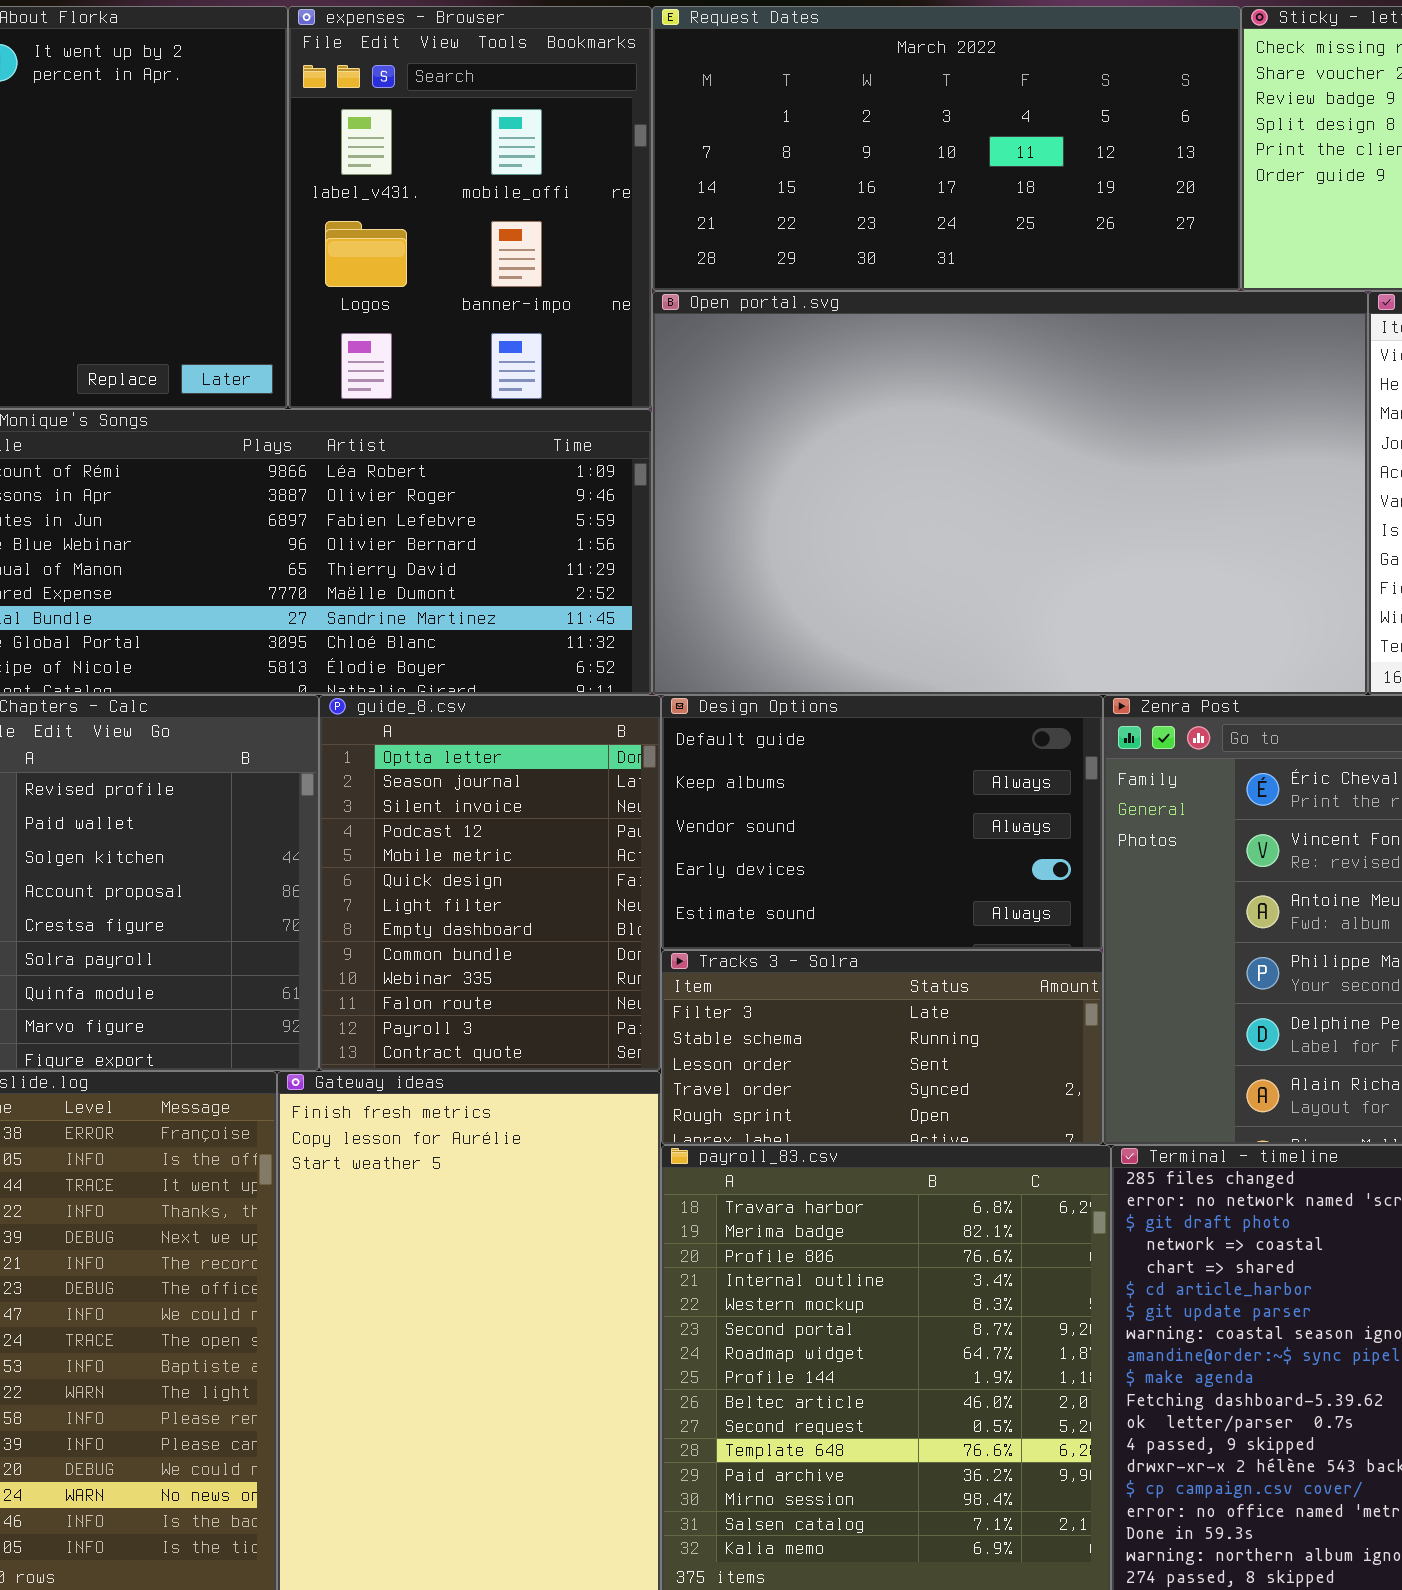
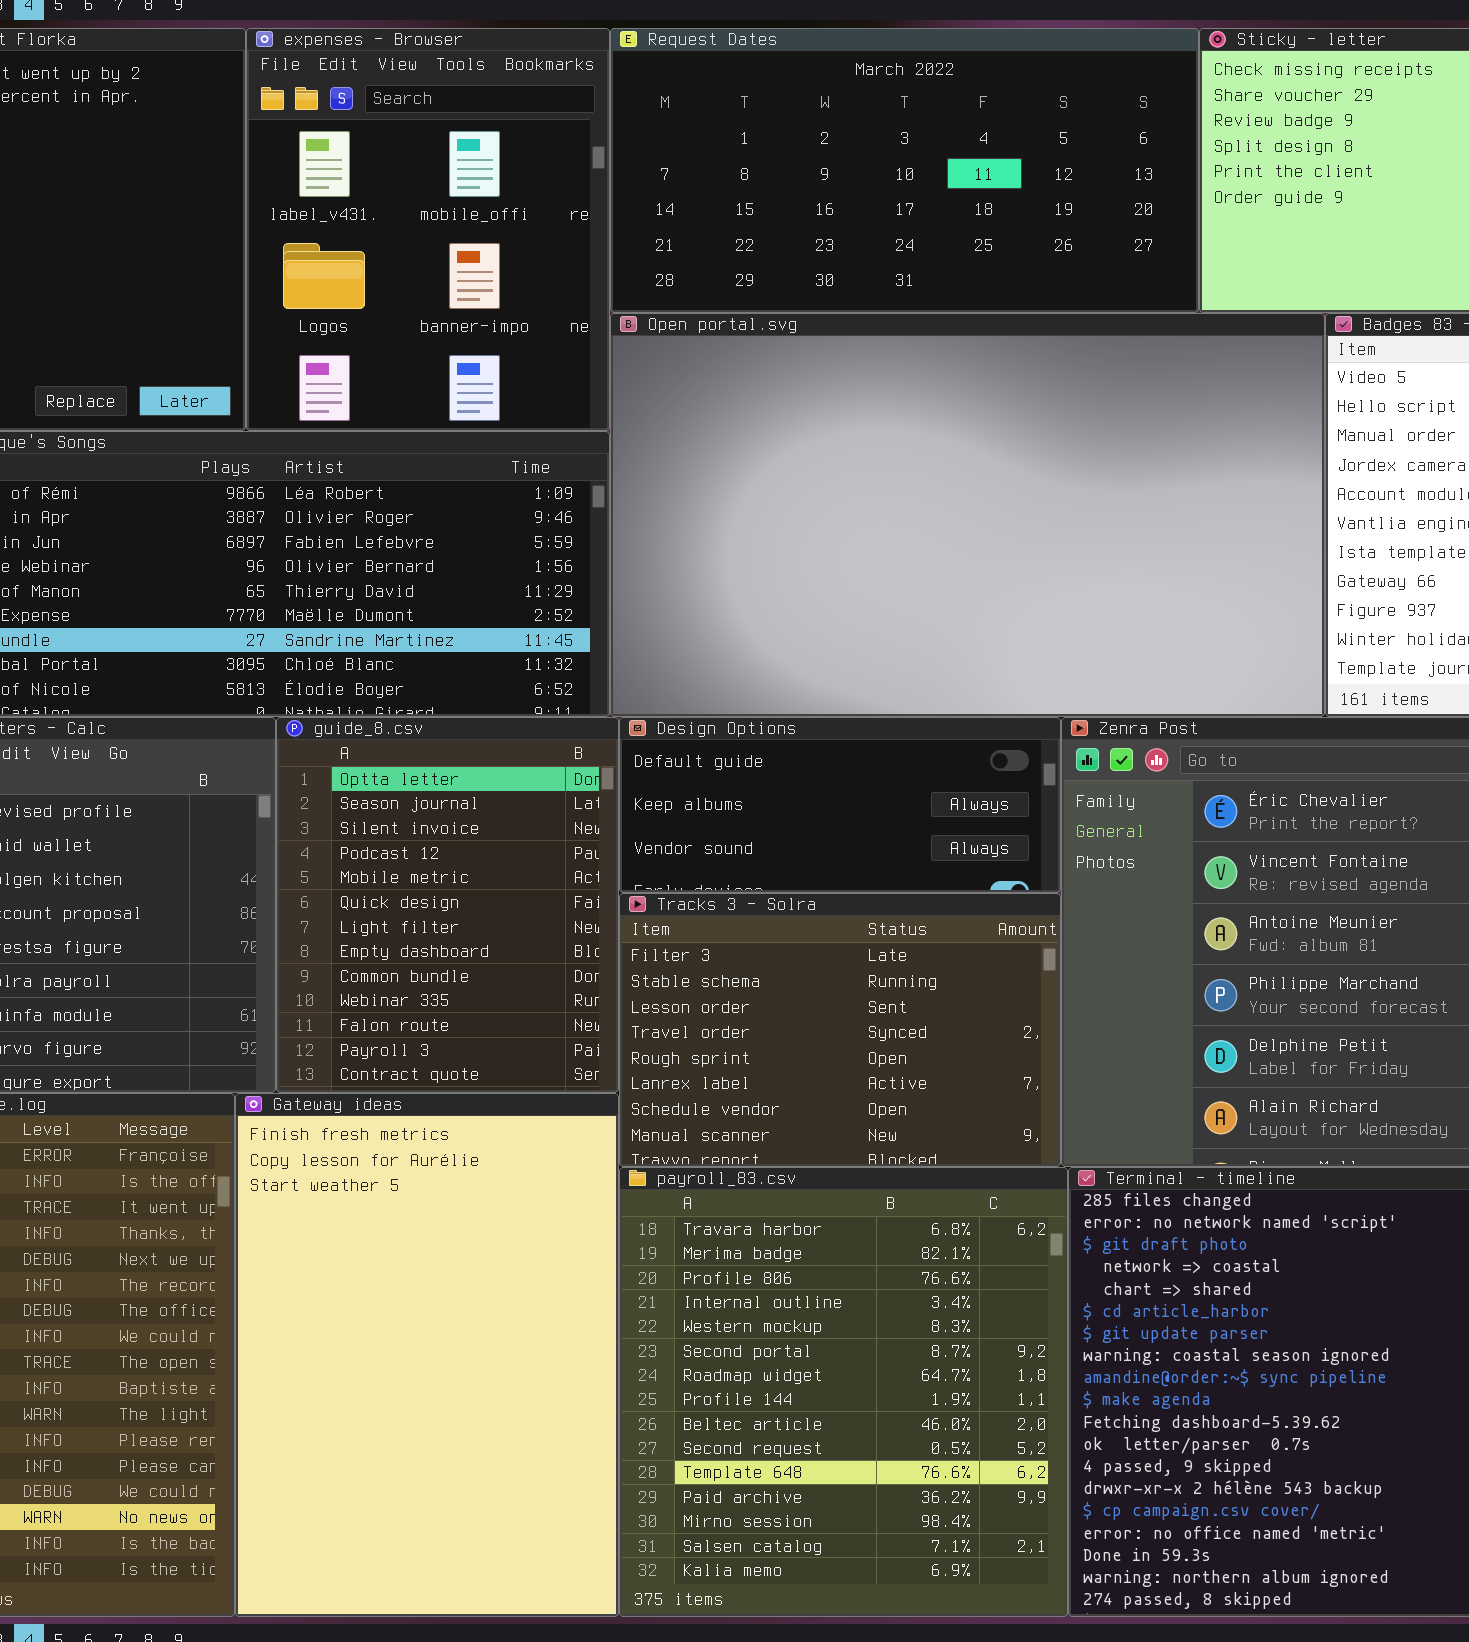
Design Options: [661,695,1103,950] -> [619,717,1061,893], resized
Tracks 3 - Solra: [661,950,1103,1145] -> [619,893,1061,1167], resized

